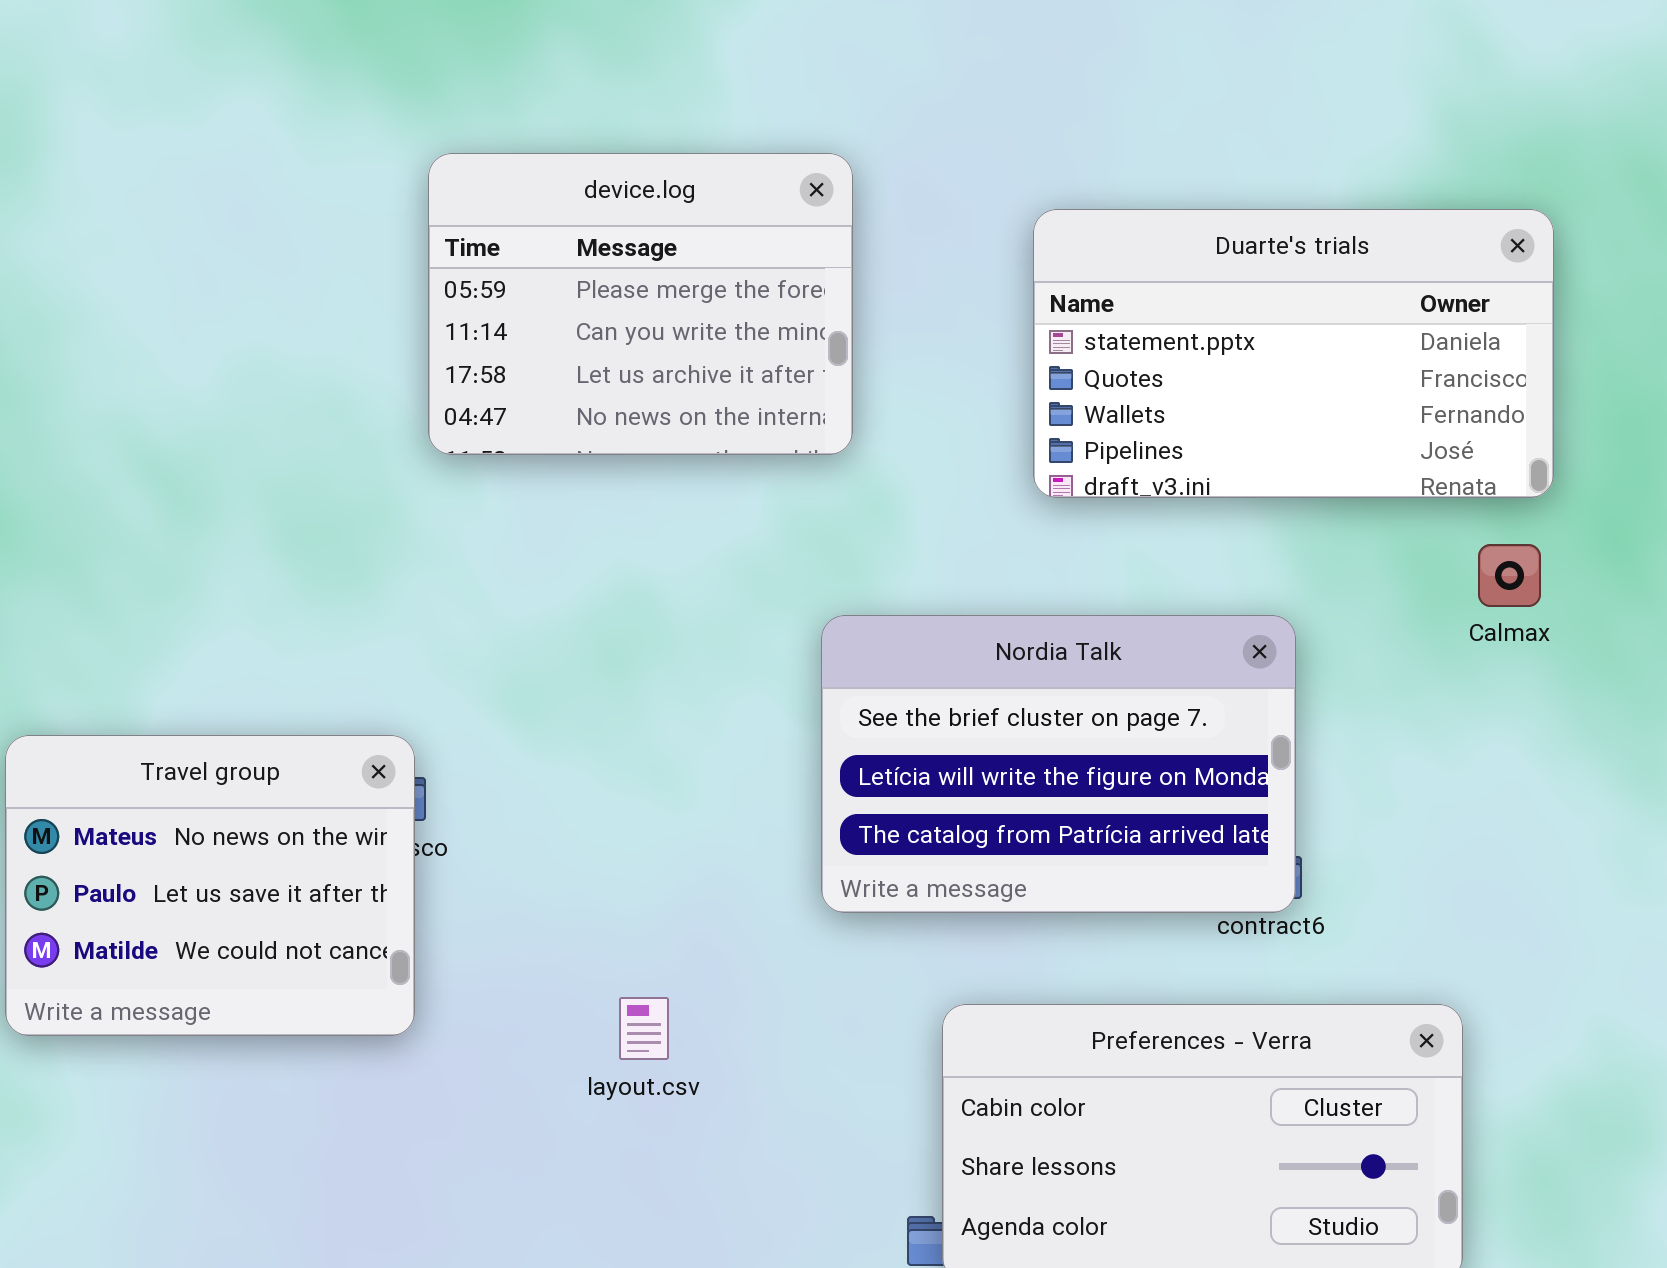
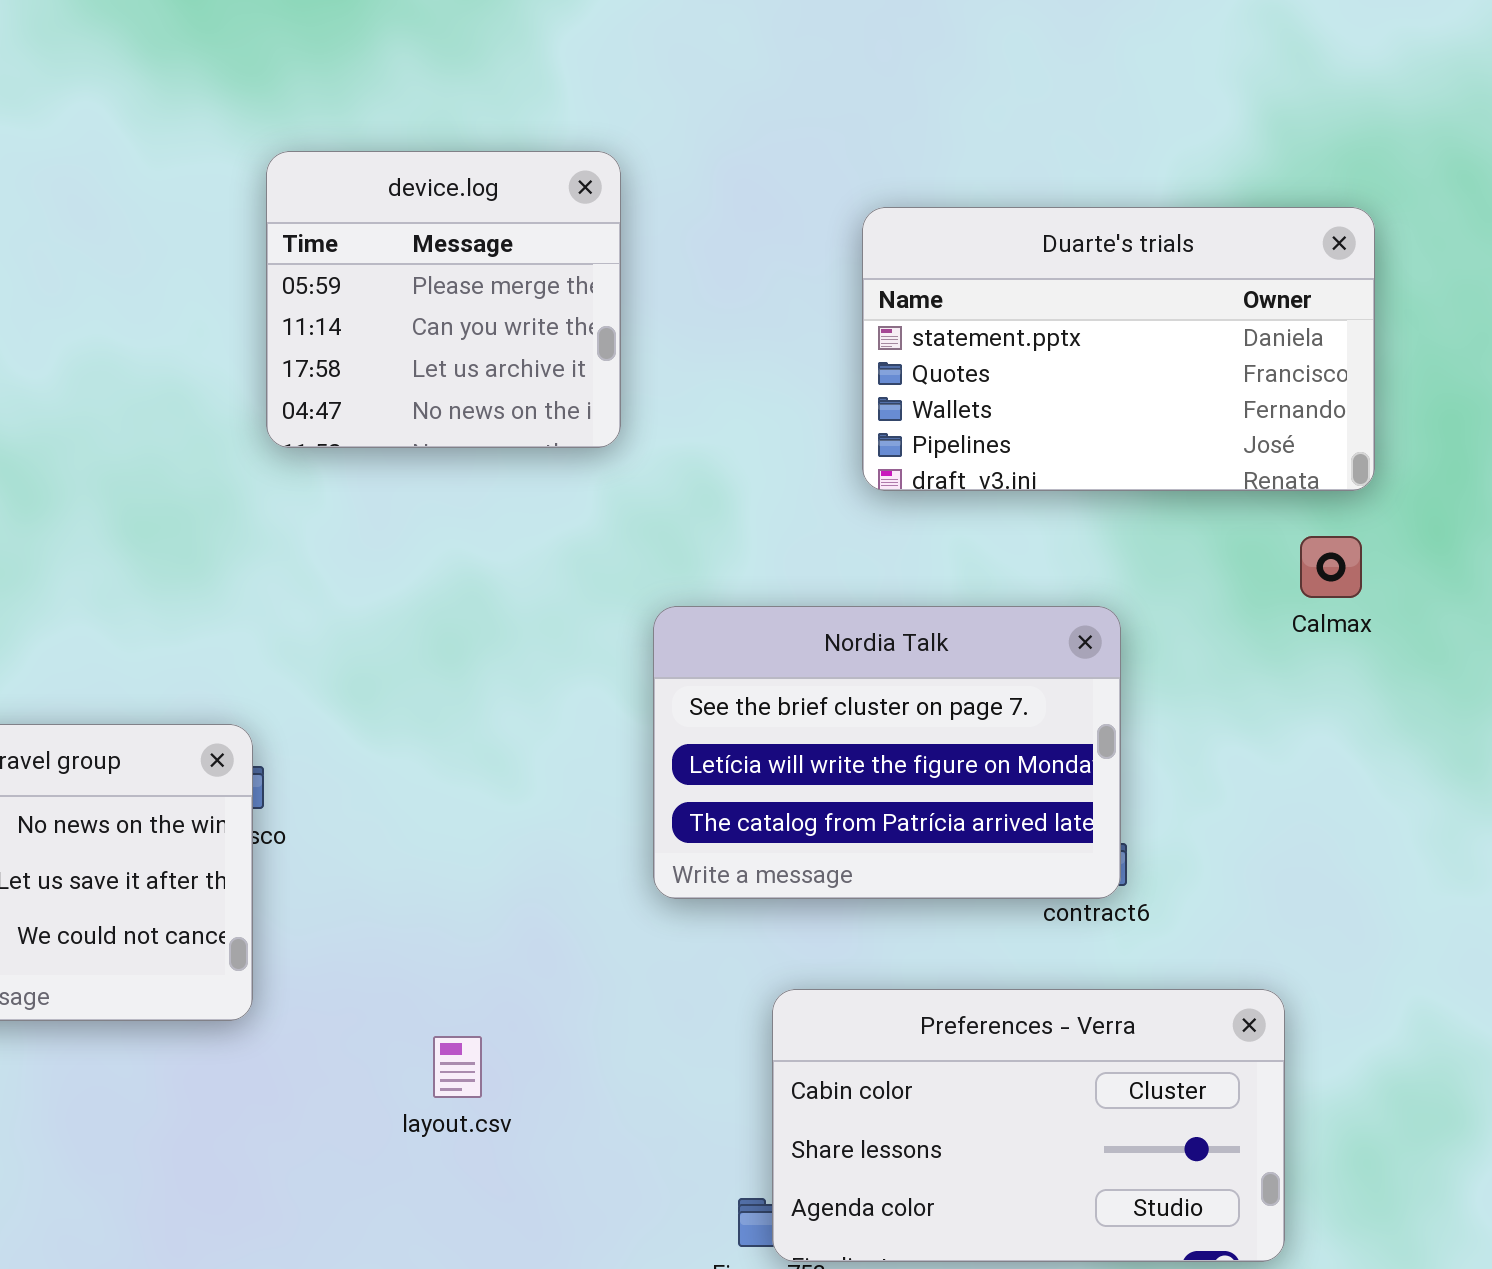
device.log: [428,153,853,455] -> [266,151,621,448], resized
layout.csv: [619,997,669,1060] -> [433,1036,482,1098], moved

